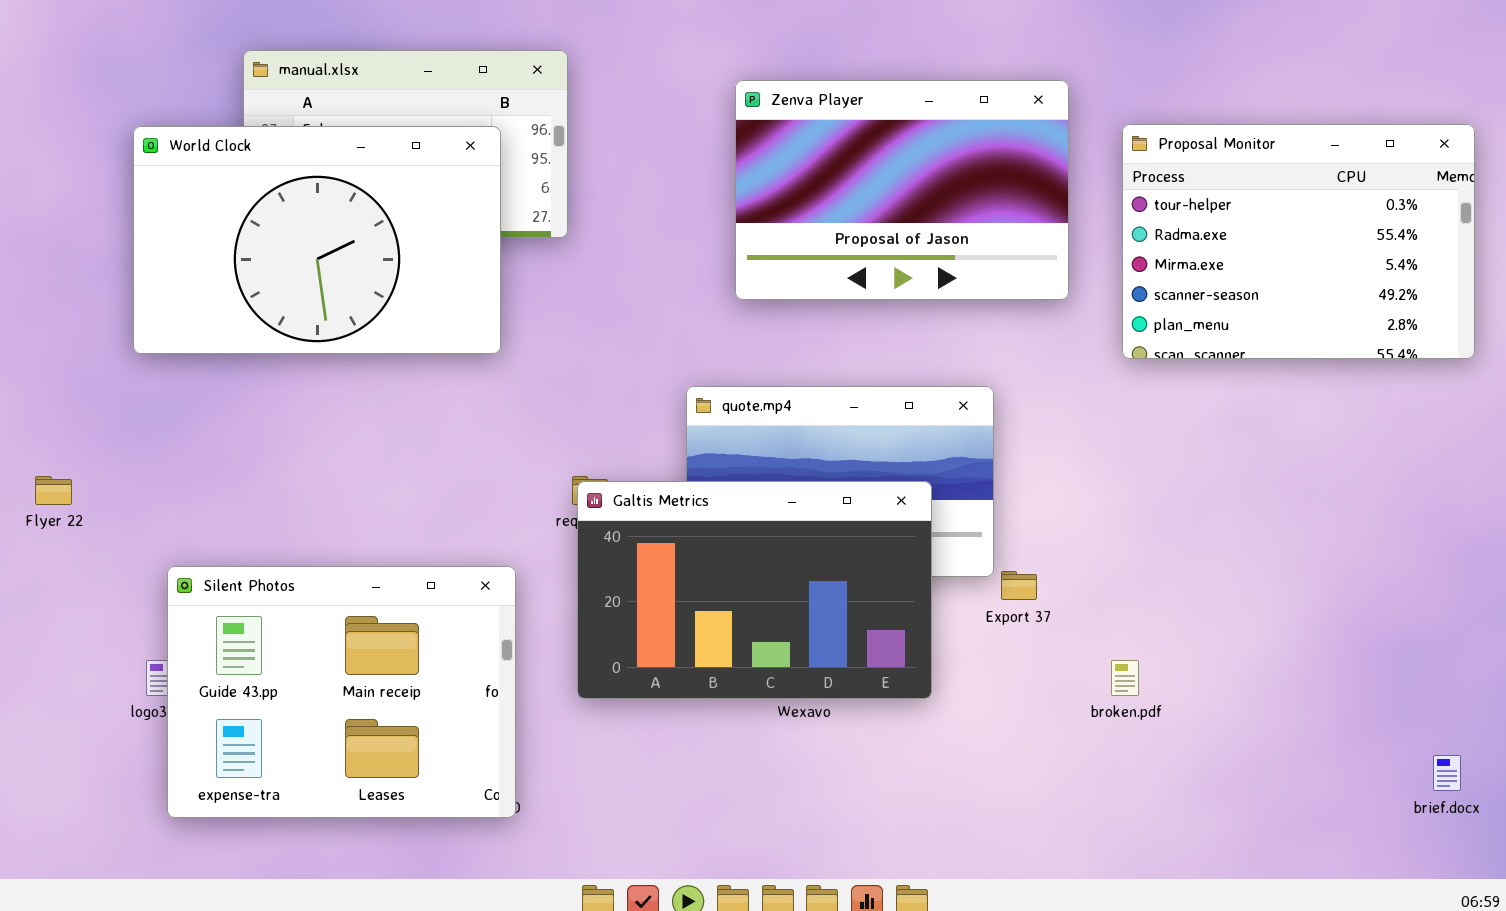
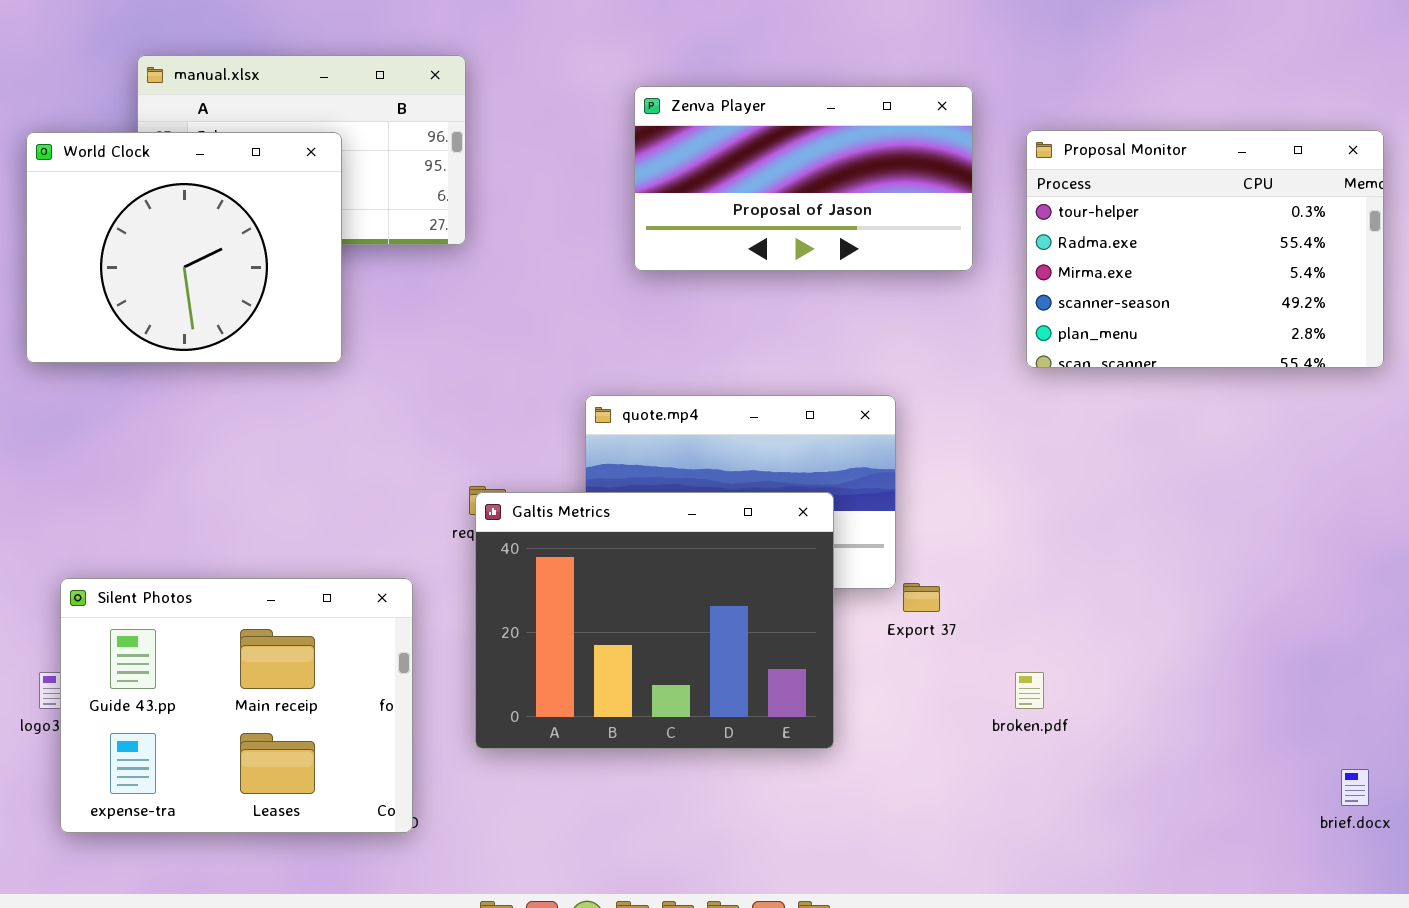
Zenva Player: [735,80,1069,300] -> [634,86,973,271], resized
World Clock: [133,126,501,354] -> [26,132,342,363], resized
Galtis Metrics: [577,481,932,699] -> [475,492,834,749], resized

